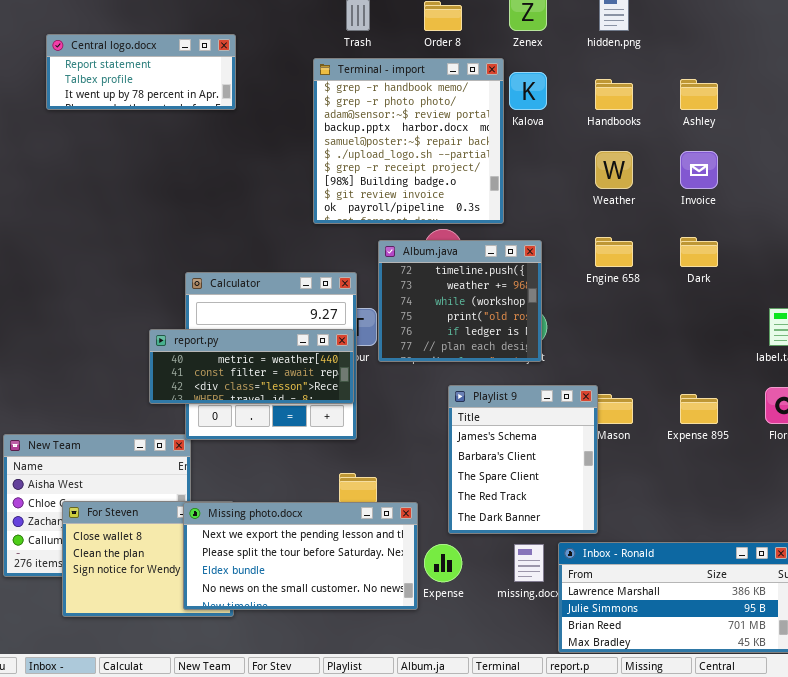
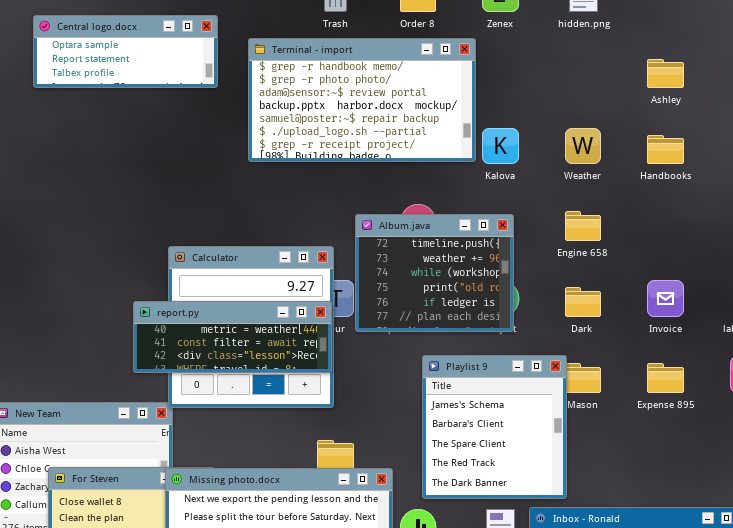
Central logo.docx: [46,34,236,110] -> [33,15,218,88], scrolled up 1 row
Terminal - import: [313,58,504,224] -> [248,38,476,162], resized
Kalova: [509,72,547,110] -> [482,128,519,164], moved
Handbooks: [595,79,633,110] -> [647,135,684,164], moved
Invoice: [680,151,718,189] -> [647,280,684,317], moved
Dark: [680,237,718,267] -> [565,287,601,317], moved

